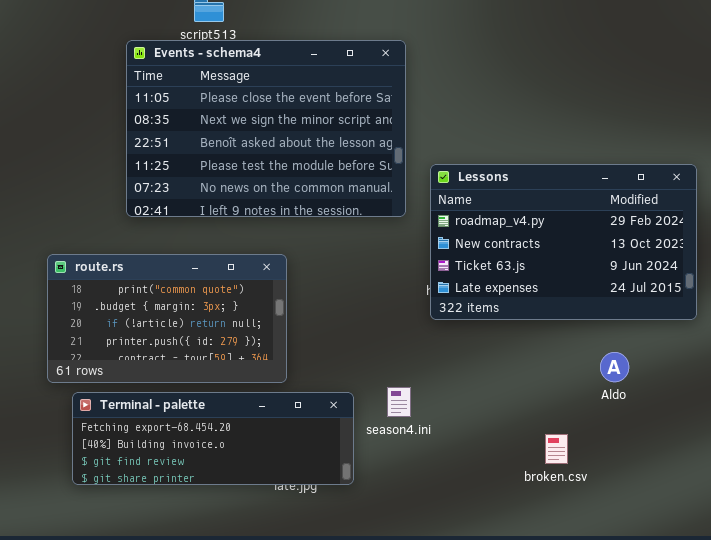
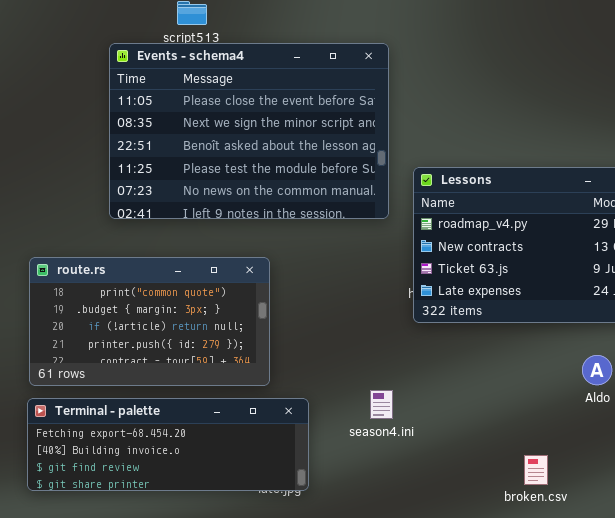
Terminal - palette: [72,392,354,485] -> [27,398,309,491], moved
broken.csv: [545,434,568,464] -> [524,455,548,485], moved

